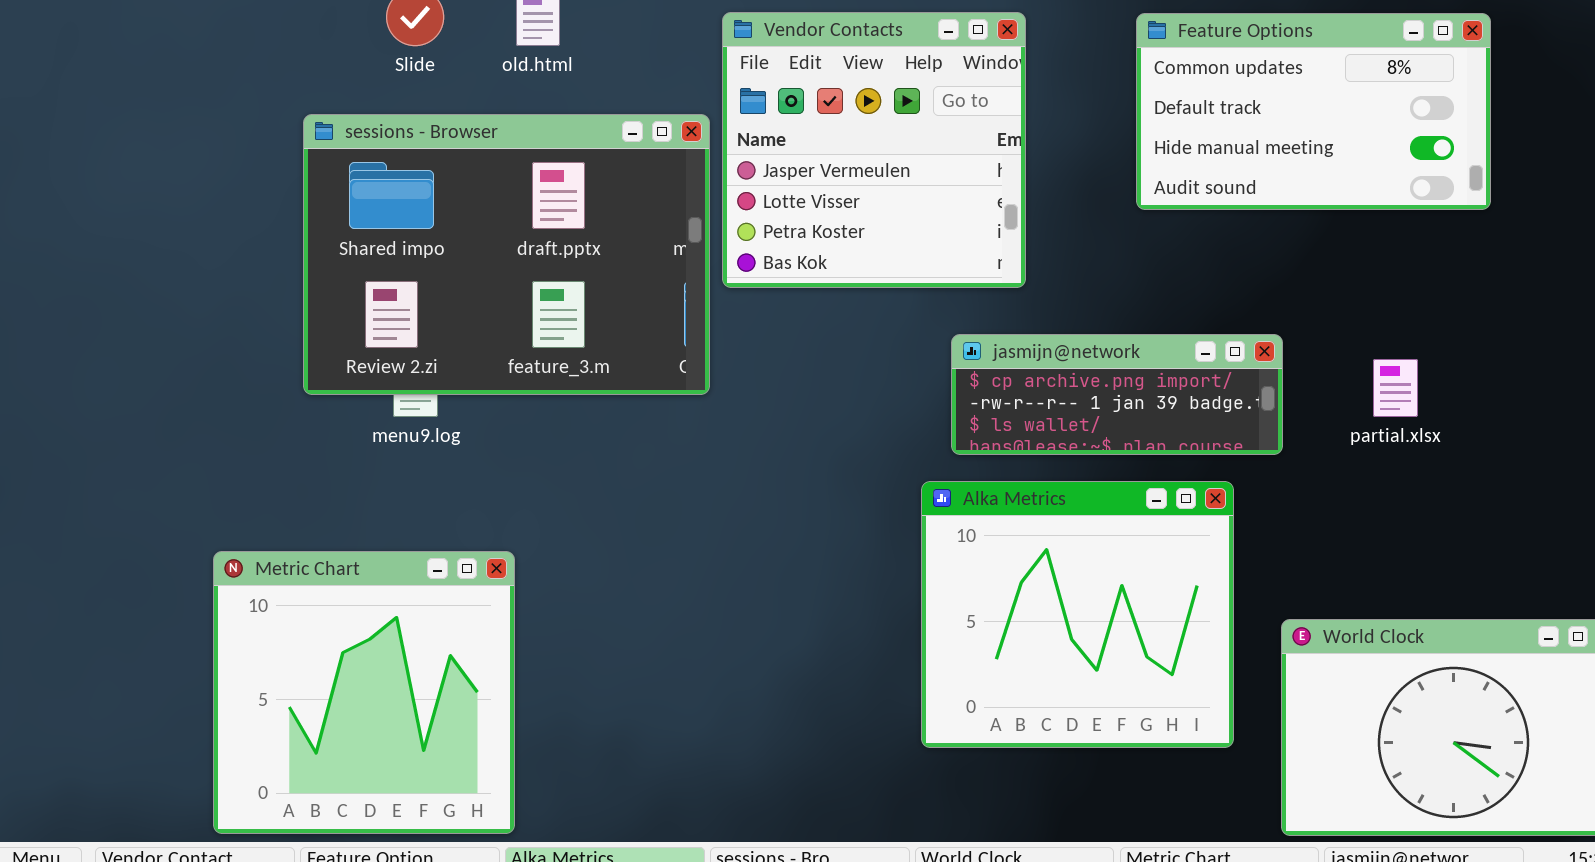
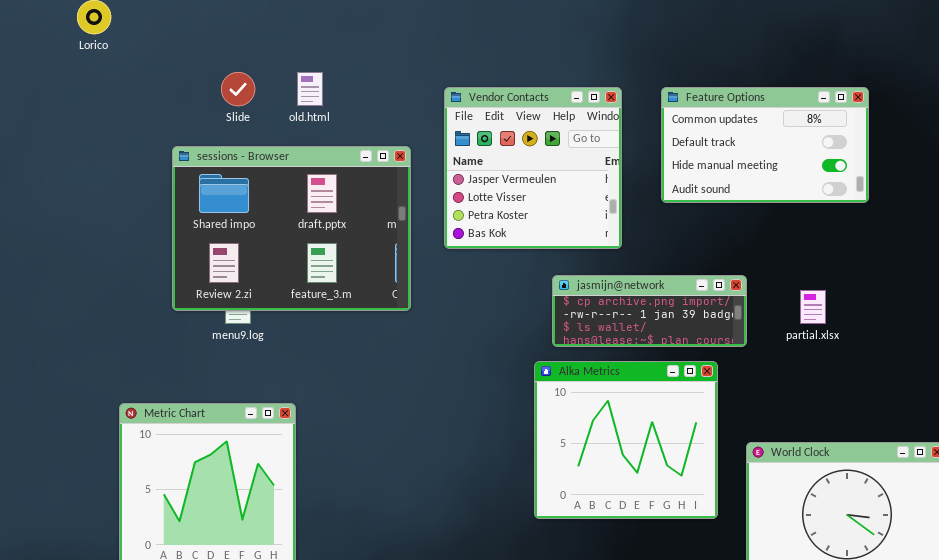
Vendor Contacts: [722,12,1026,288] -> [444,87,622,249], moved

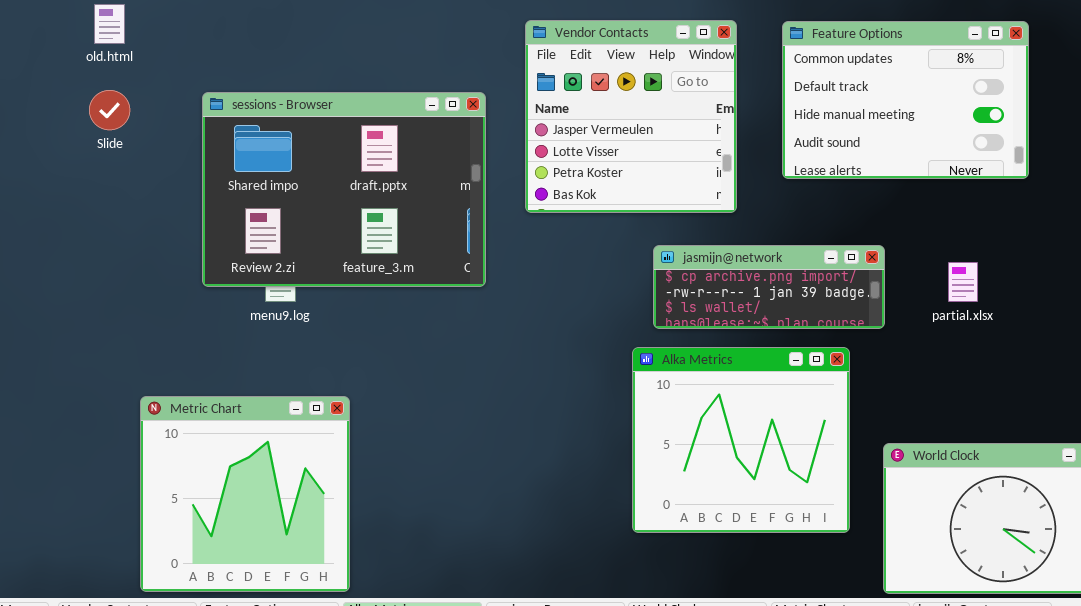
Slide: [221,72,255,106] -> [89,90,130,130], moved
old.html: [297,72,323,106] -> [94,4,125,44], moved
Feature Options: [661,87,869,203] -> [782,21,1029,179], resized

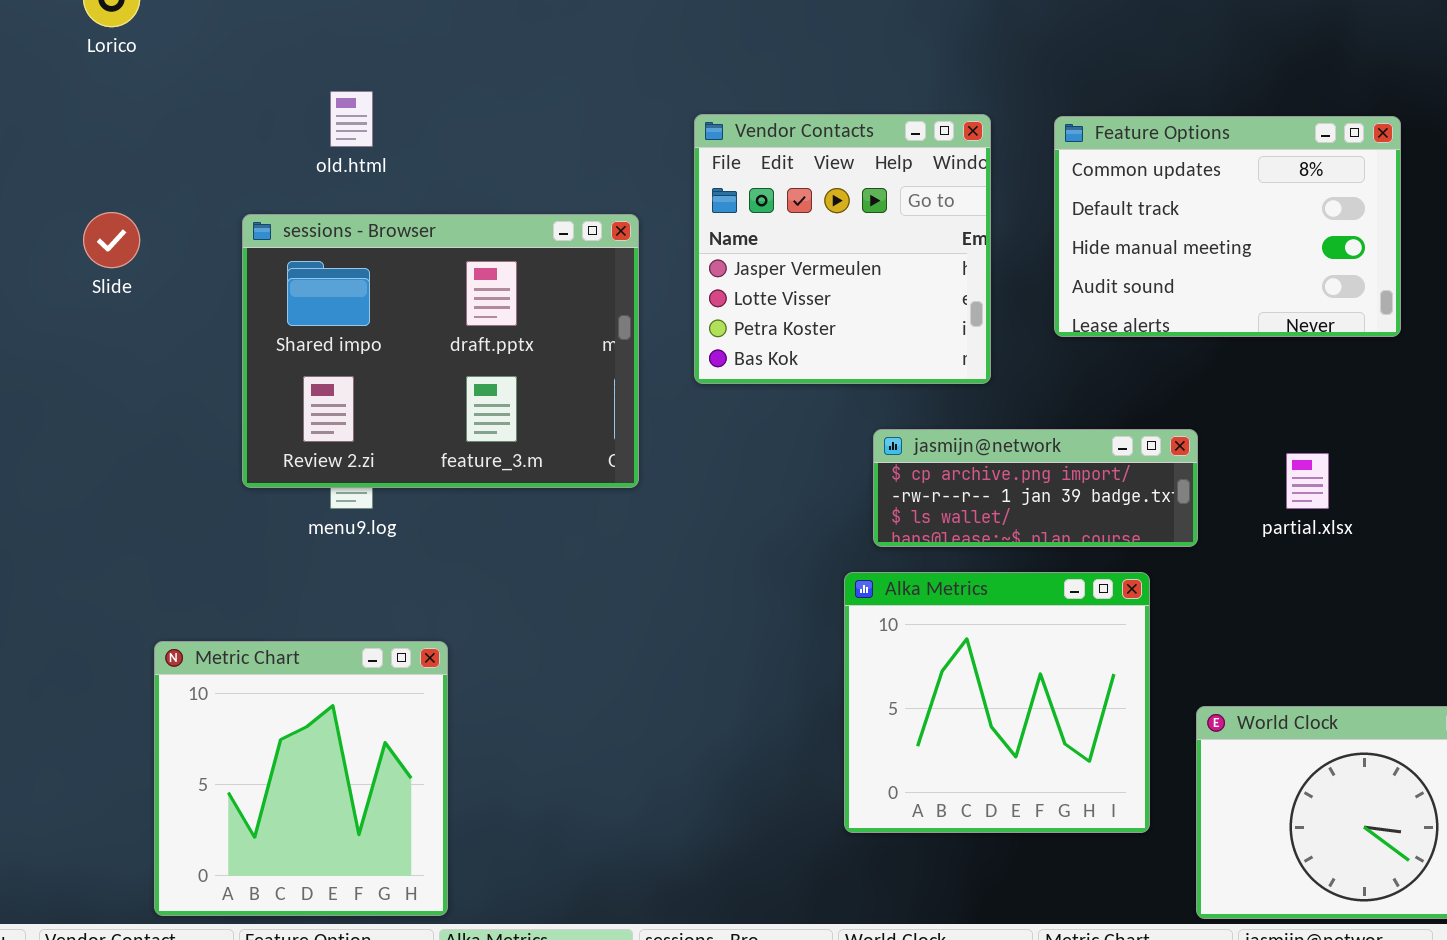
old.html: [94,4,125,44] -> [330,91,373,147], moved

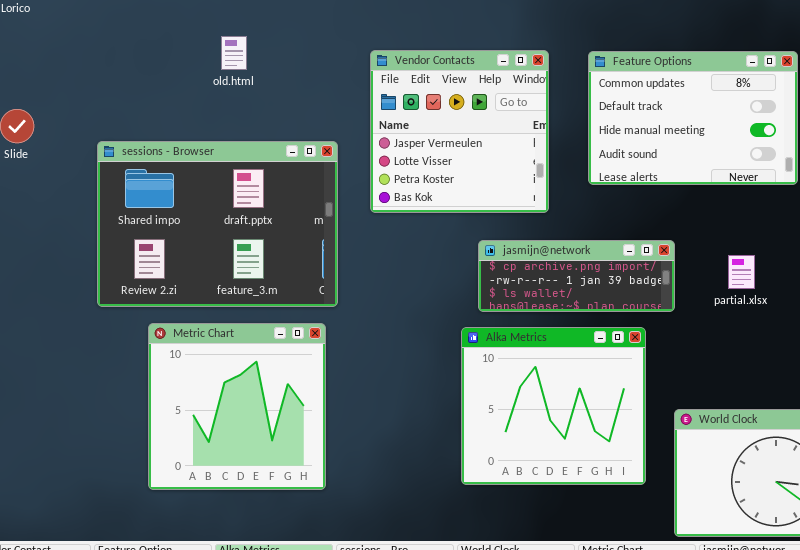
old.html: [330,91,373,147] -> [221,36,247,70], moved
sessions - Browser: [242,214,639,488] -> [97,141,338,307], moved
Metric Chart: [154,641,448,916] -> [148,323,326,490], moved

